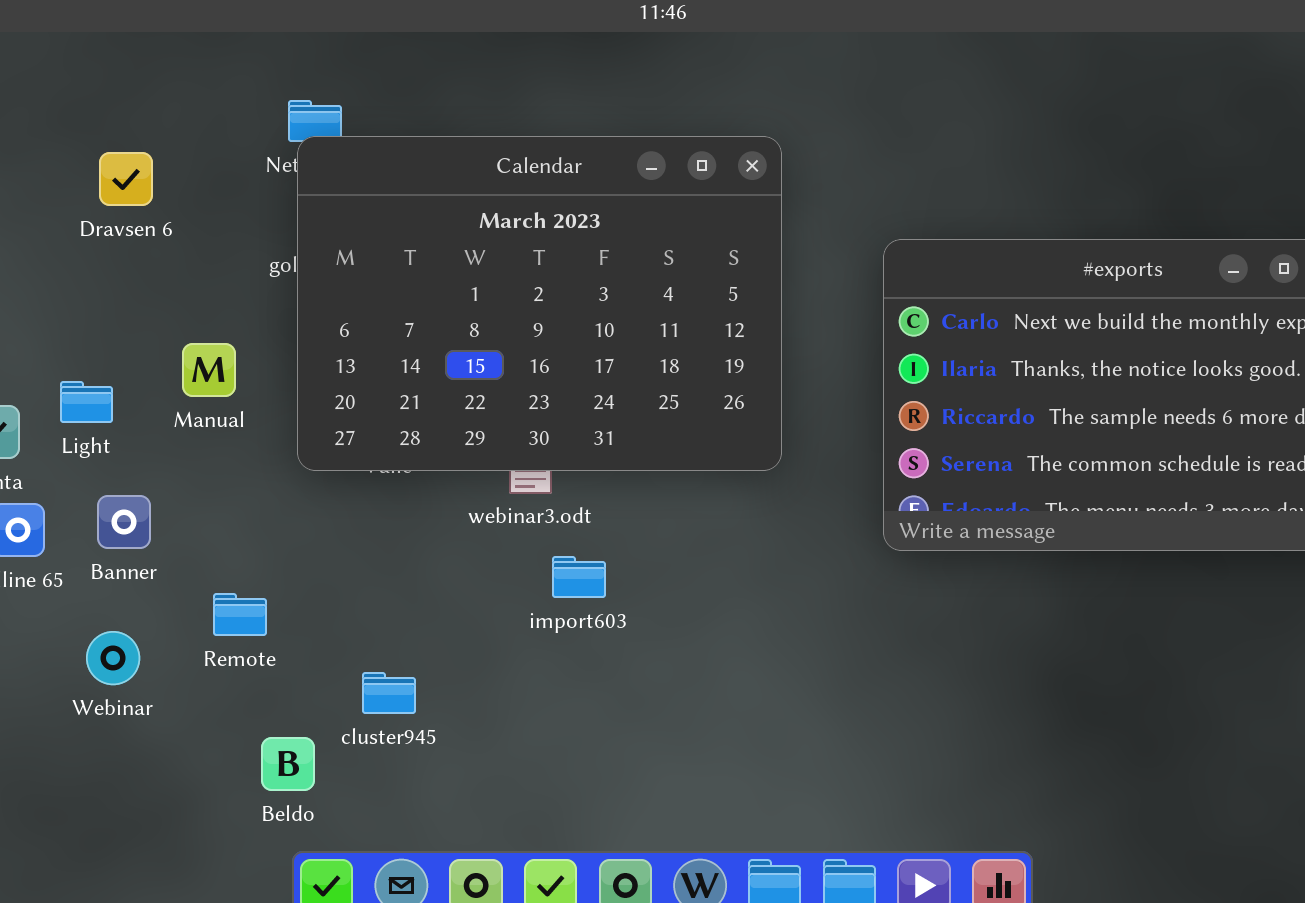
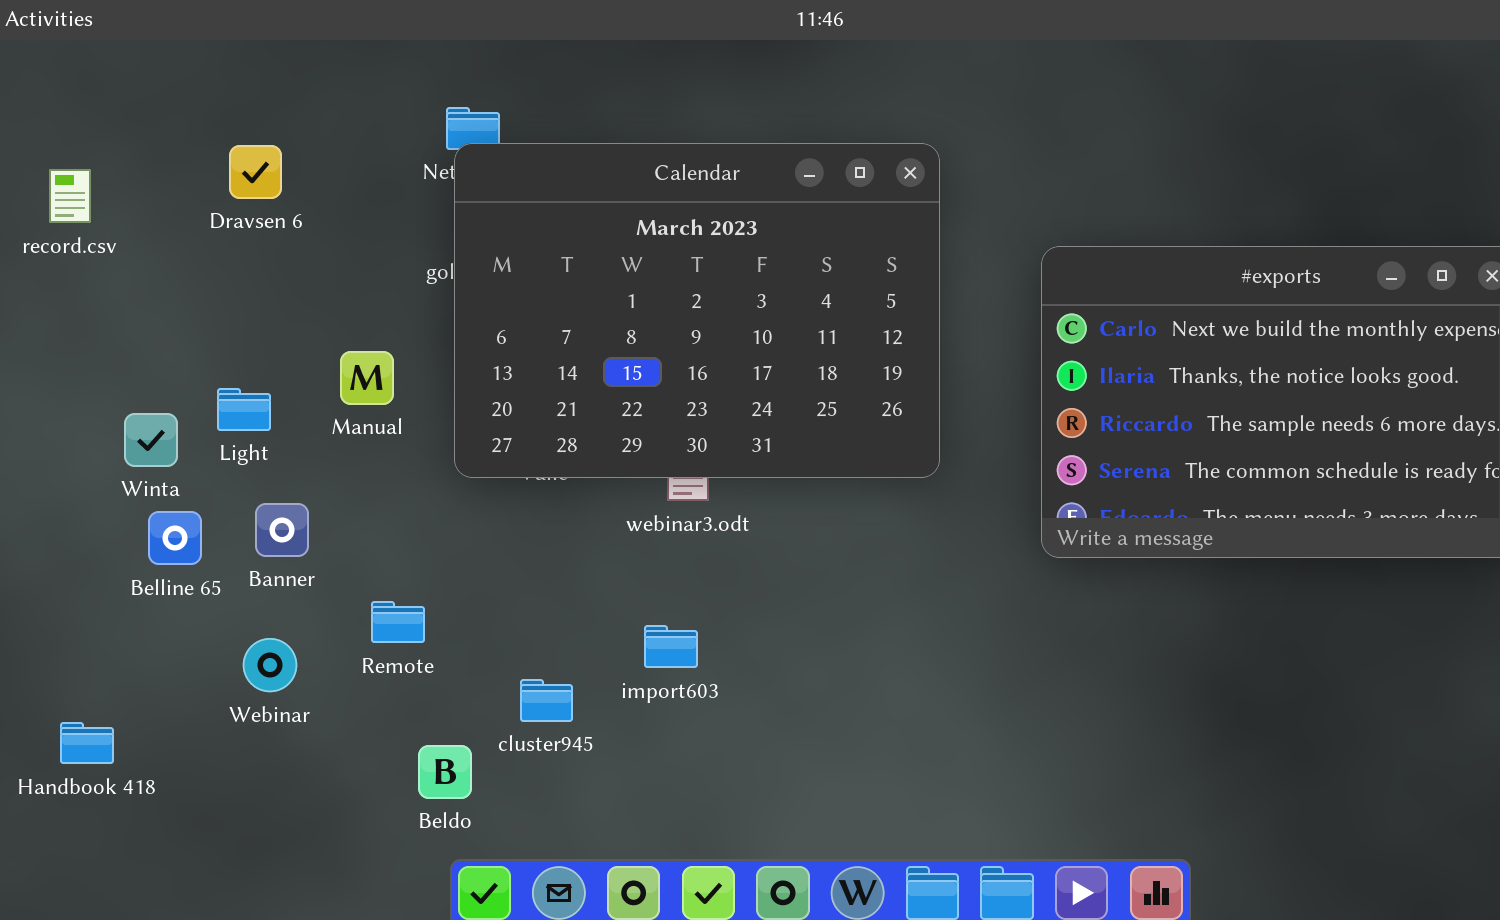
Dravsen 6: [99,152,153,206] -> [229,145,282,199], moved
import603: [552,556,606,598] -> [644,625,698,668], moved

